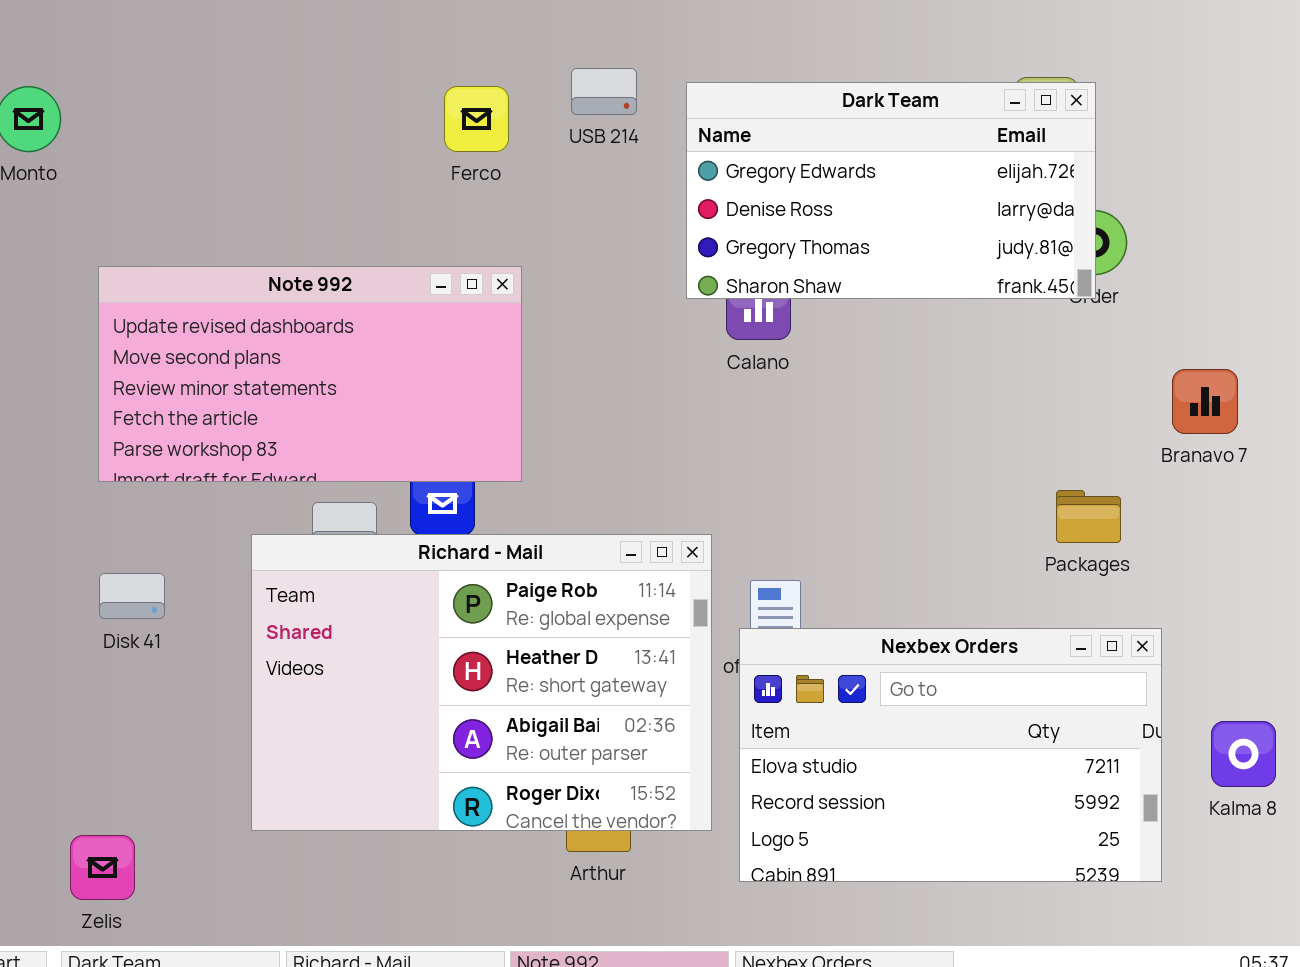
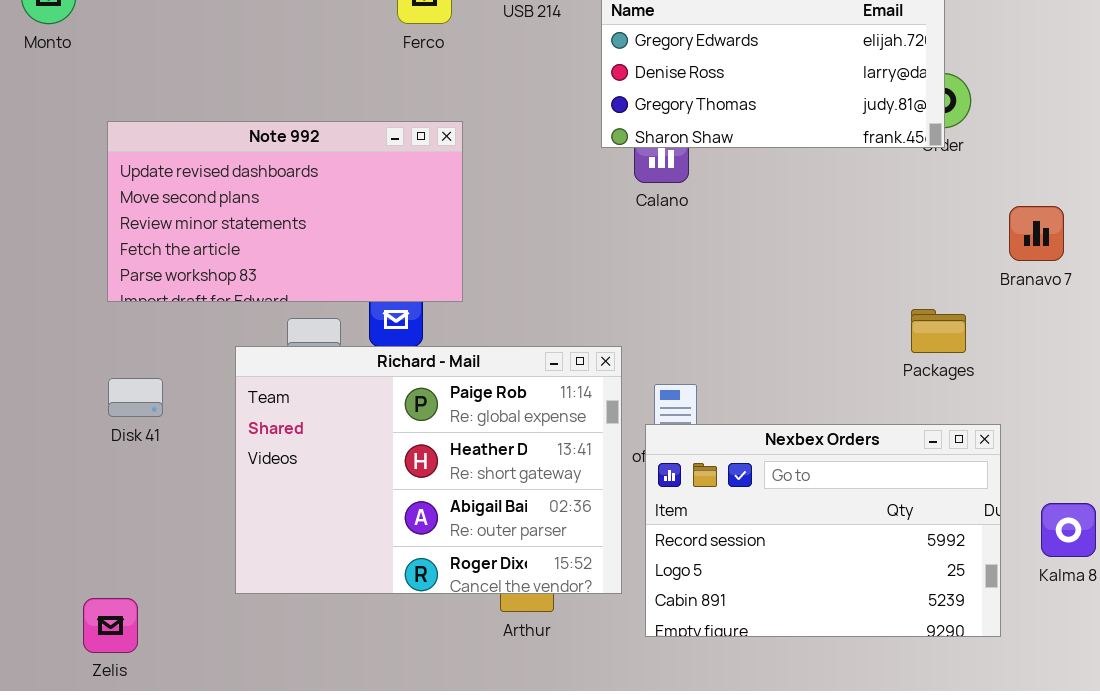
Nexbex Orders: [739,628,1162,882] -> [645,424,1001,637], scrolled down 1 row

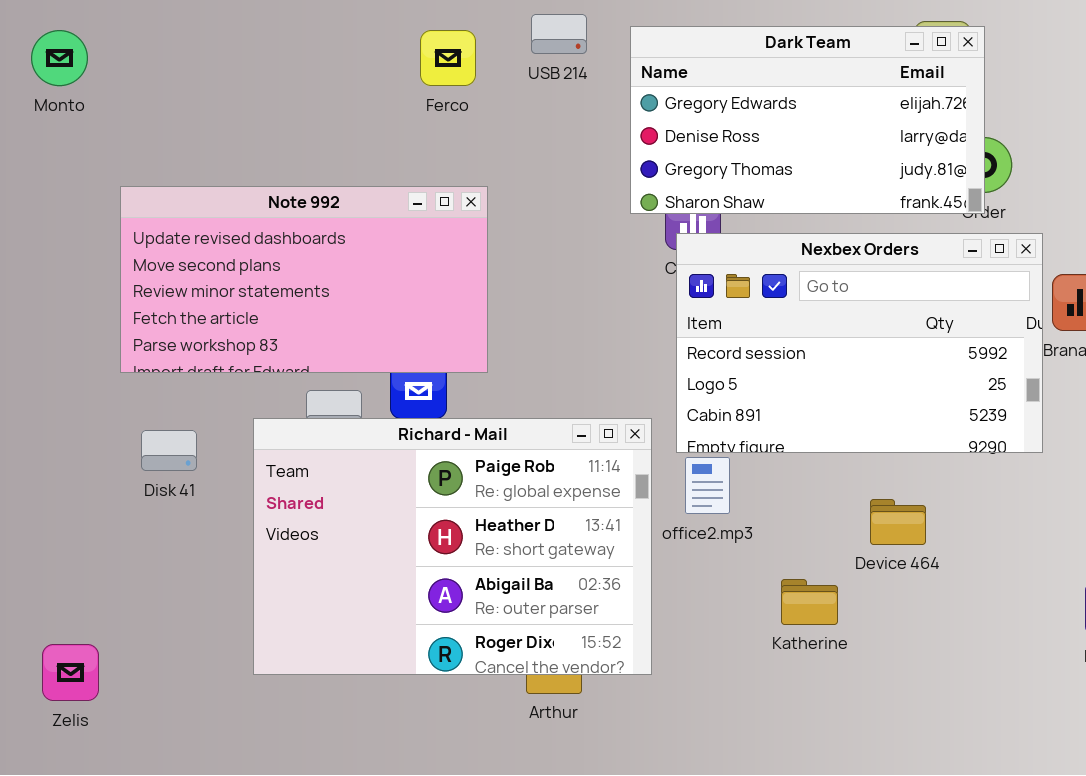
Disk 41: [108,378,163,417] -> [141,430,197,471], moved
Nexbex Orders: [645,424,1001,637] -> [676,233,1043,453], moved
Zelis: [83,598,138,653] -> [42,644,99,701], moved

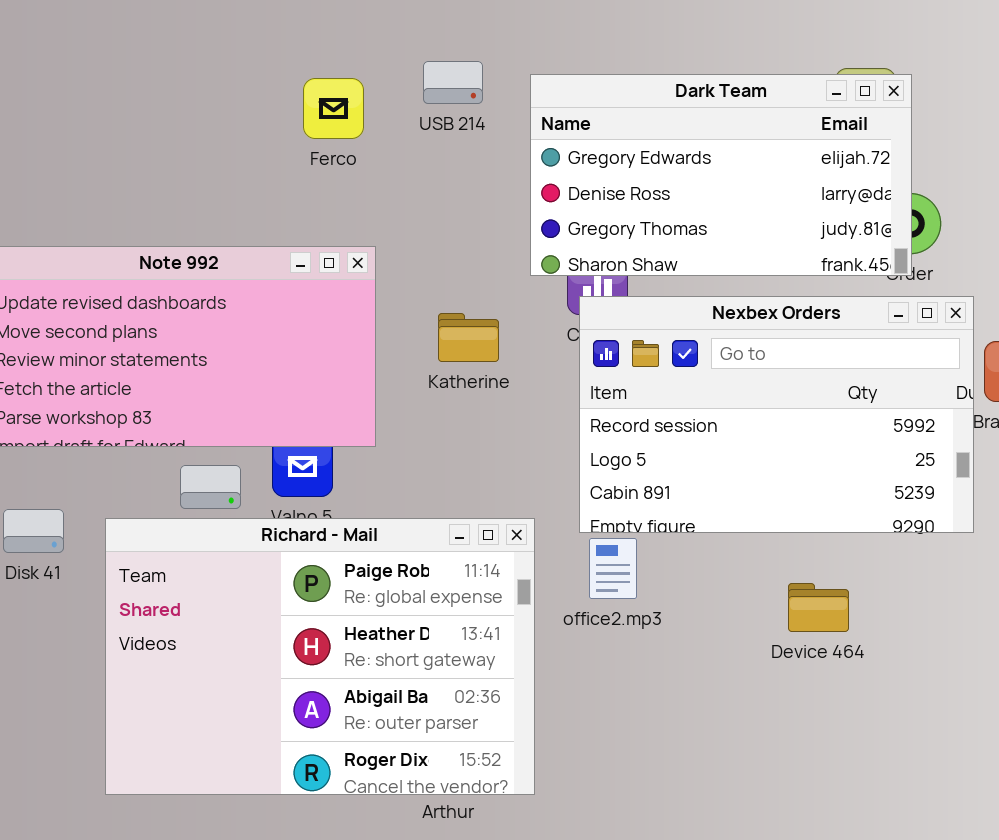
Richard - Mail: [253,418,652,675] -> [105,518,535,795], moved
Katherine: [781,579,838,625] -> [438,313,499,362], moved

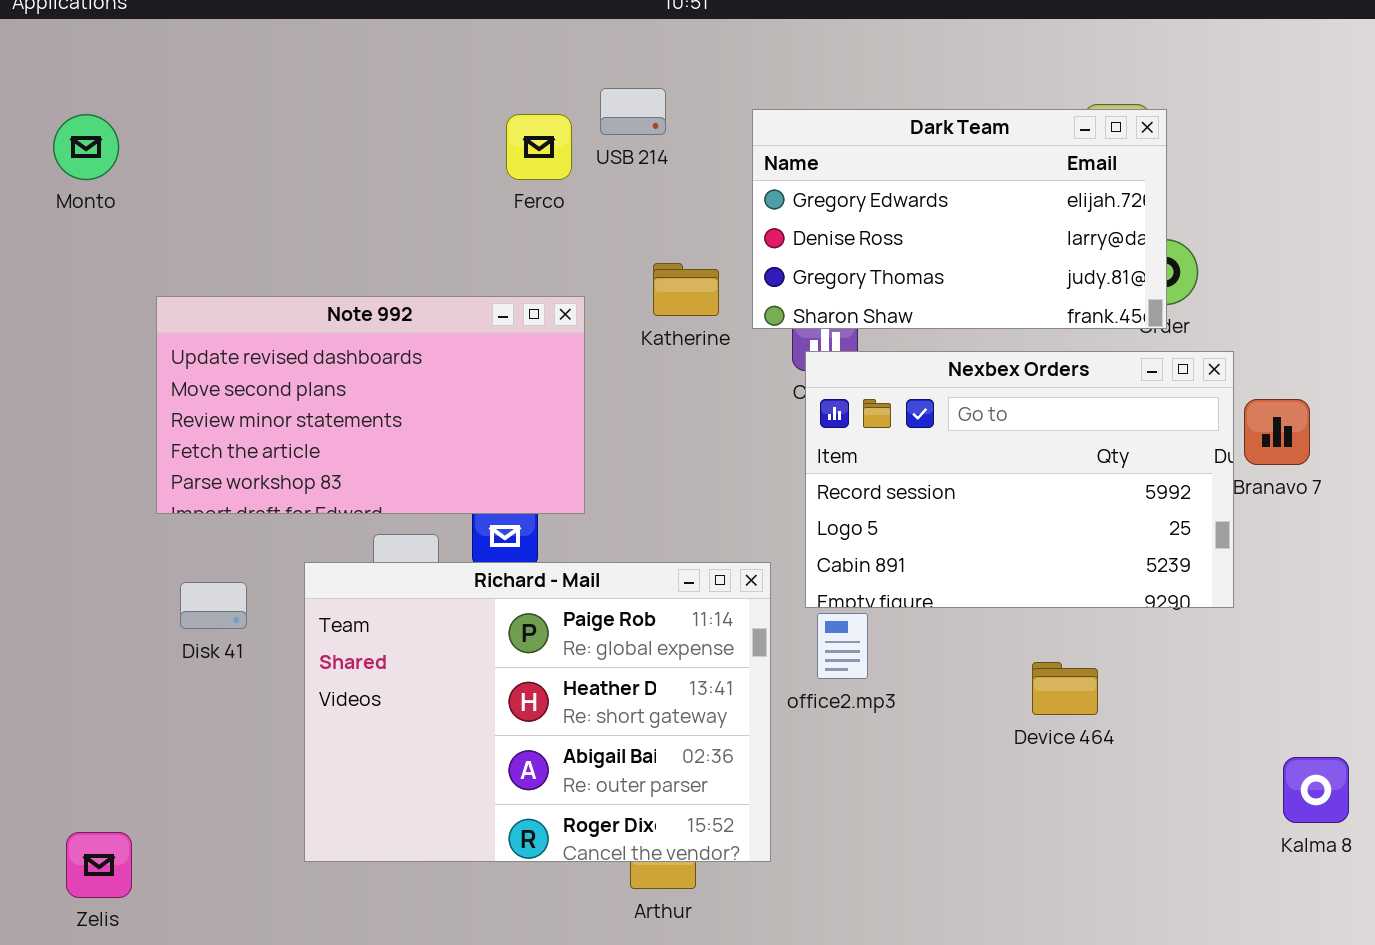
USB 214: [423,61,483,104] -> [600,88,666,135], moved
Katherine: [438,313,499,362] -> [653,263,719,316], moved
Richard - Mail: [105,518,535,795] -> [304,562,771,862], moved

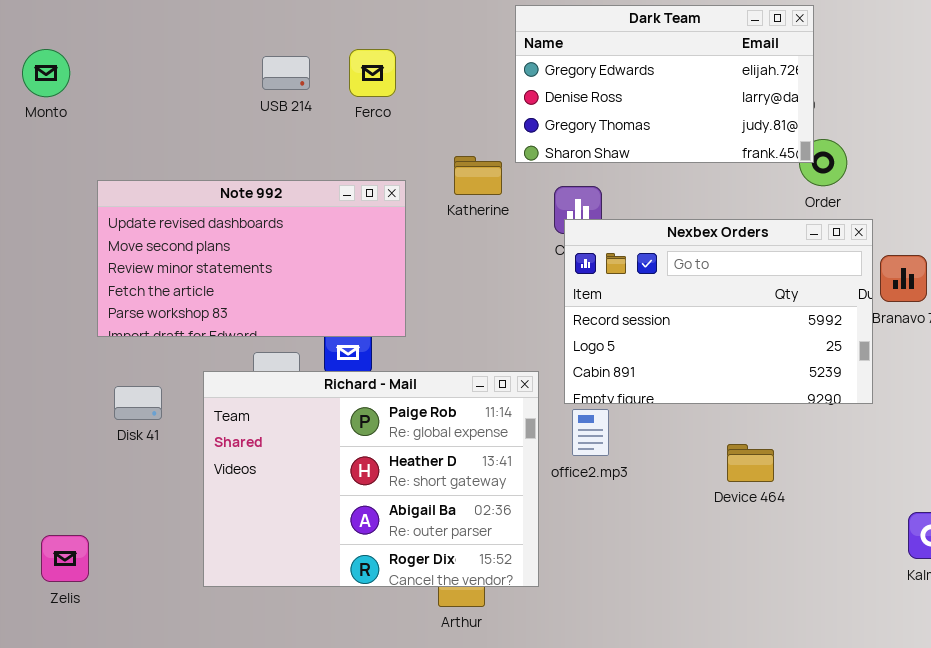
USB 214: [600,88,666,135] -> [262,56,310,90], moved
Dark Team: [752,109,1167,329] -> [515,5,814,163], moved
Zelis: [66,832,132,898] -> [41,535,89,582], moved

